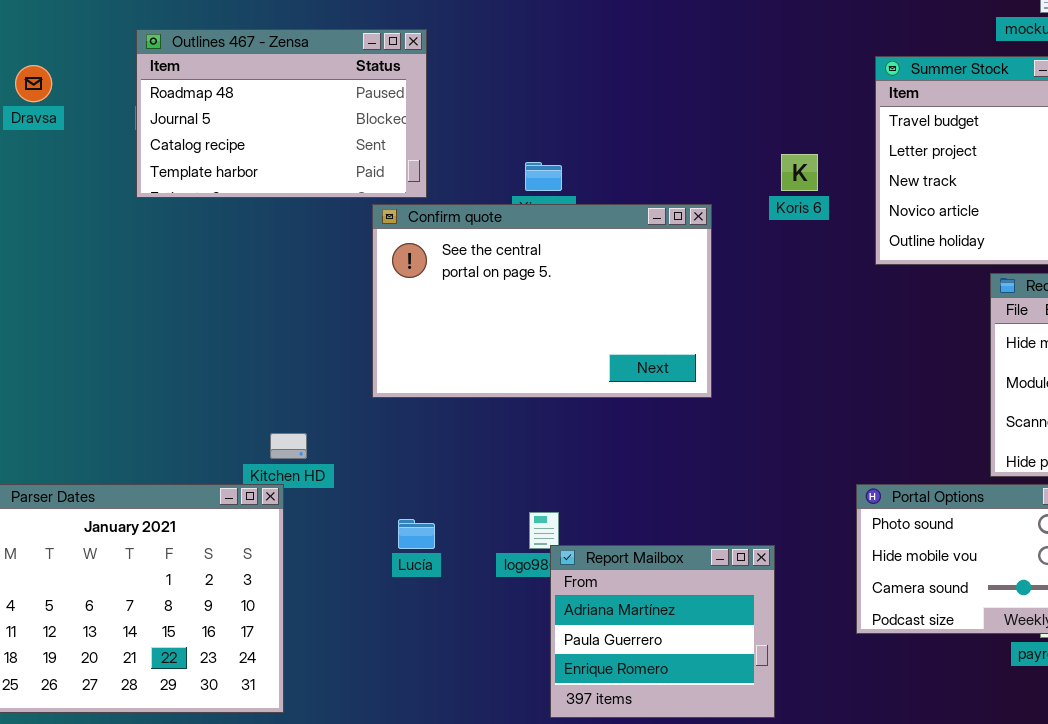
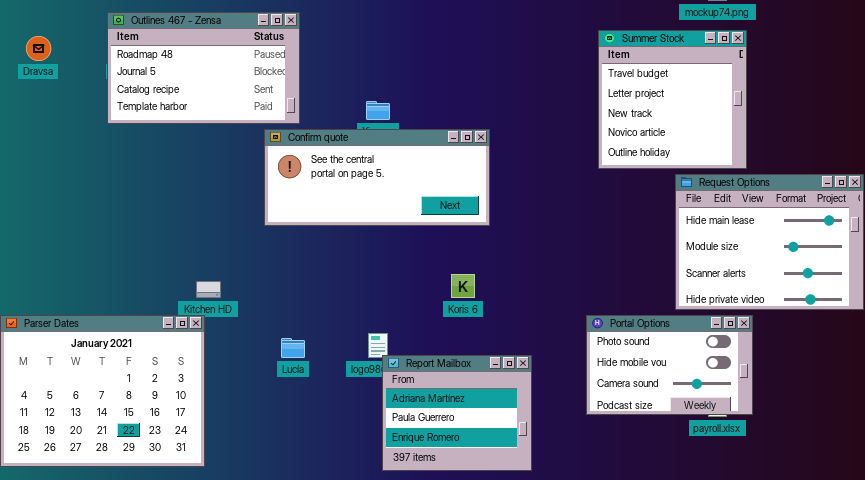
Koris 6: [781,154,818,191] -> [451,274,475,298], moved
Confirm quote: [372,204,712,398] -> [264,129,490,226], resized

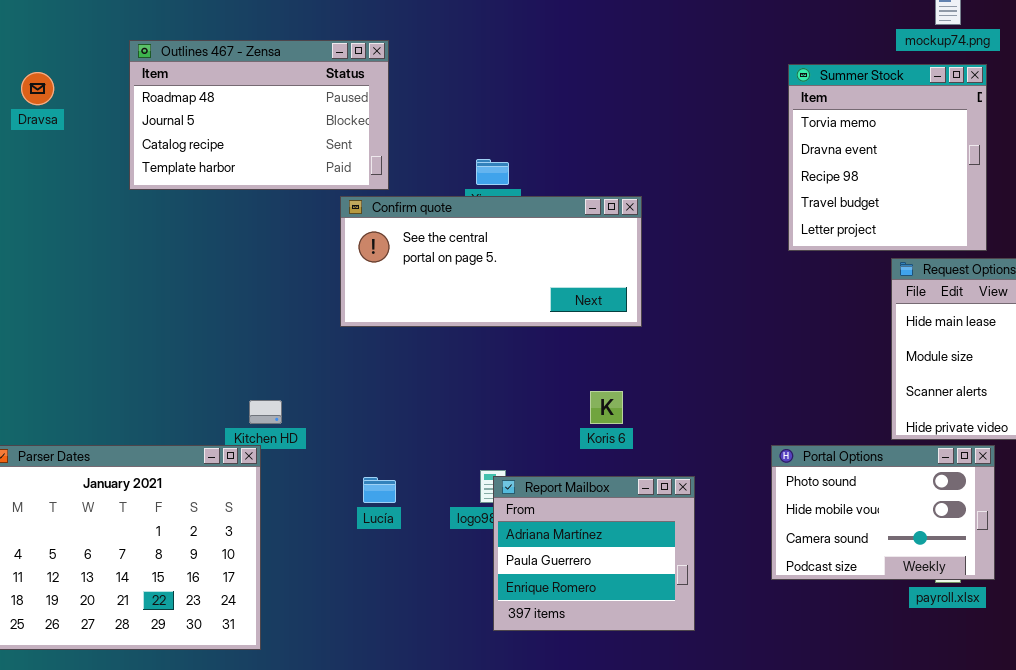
Summer Stock: [598,30,747,169] -> [788,64,987,251], scrolled up 3 rows
Report Mailbox: [382,355,532,471] -> [493,476,695,631], moved

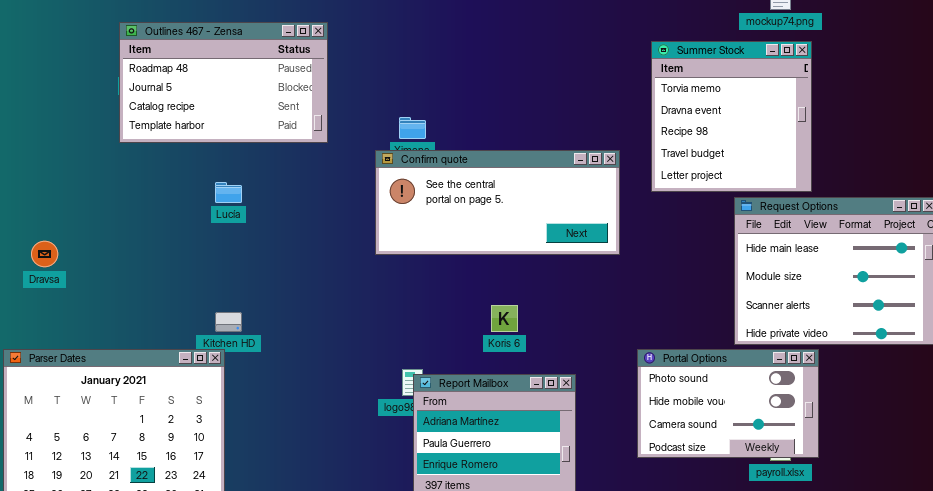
Dravsa: [21,72,54,105] -> [31,241,58,267], moved
Confirm quote: [340,196,642,327] -> [375,150,620,255], moved
Lucía: [363,477,396,503] -> [215,182,242,203], moved

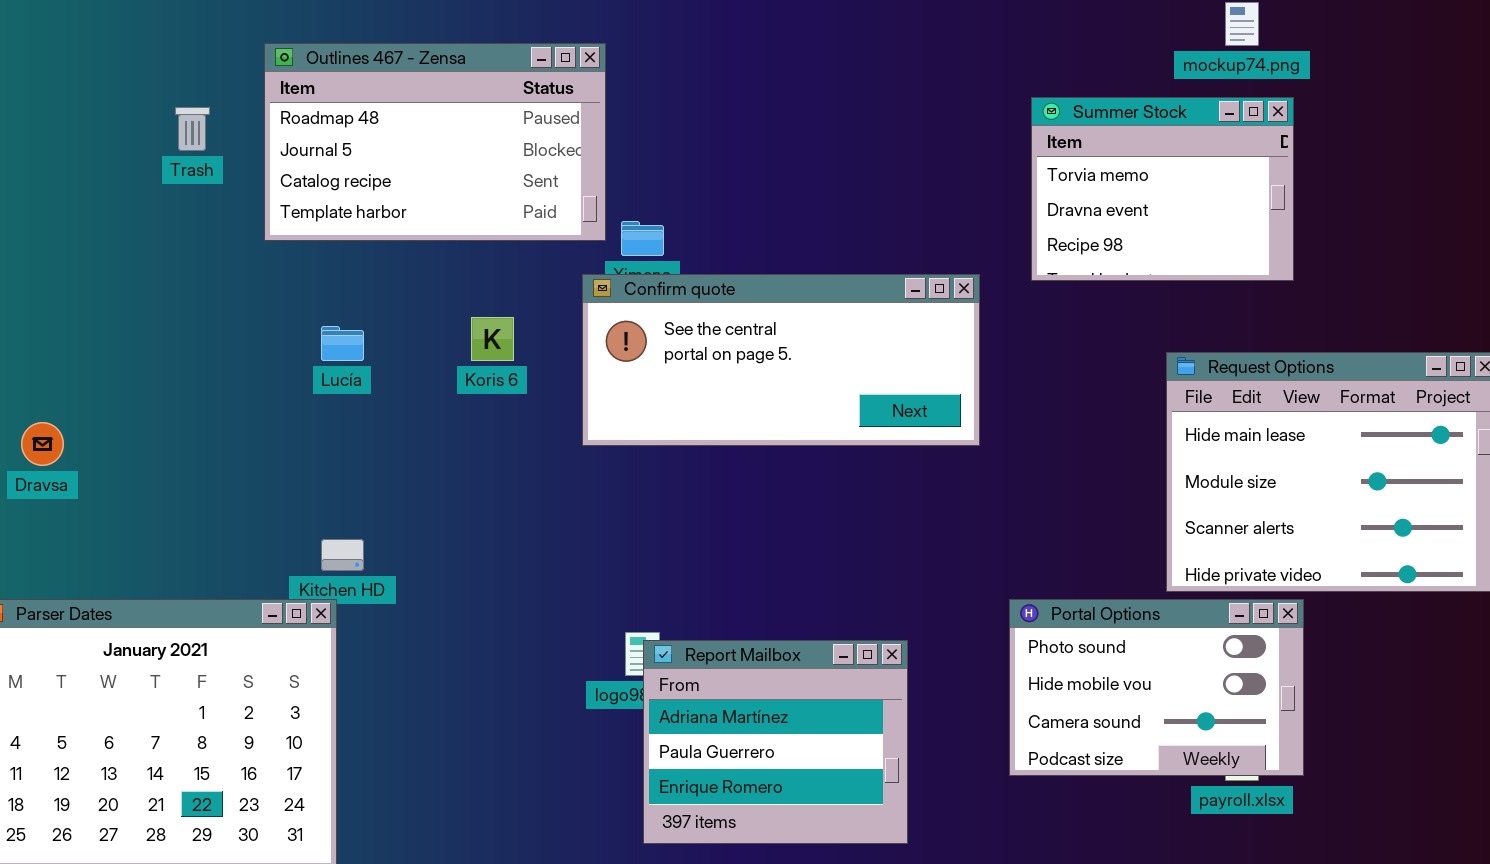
Outlines 467 - Zensa: [119,22,328,143] -> [264,43,606,241], moved
Summer Stock: [651,41,812,192] -> [1031,97,1294,281], resized
Koris 6: [491,305,518,332] -> [471,317,514,361], moved

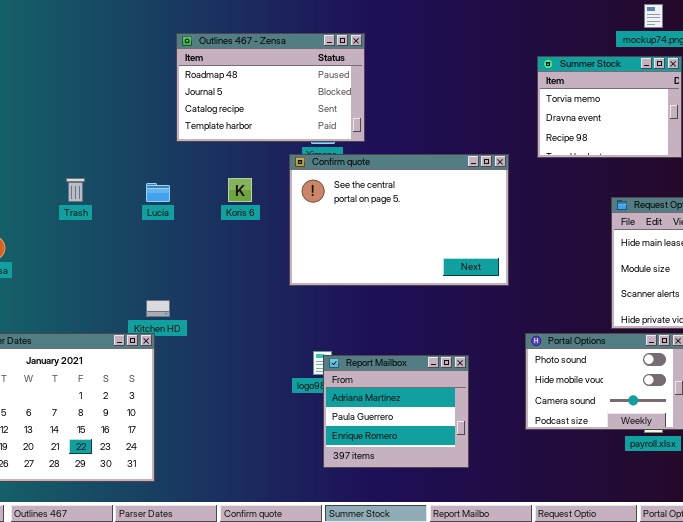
Outlines 467 - Zensa: [264,43,606,241] -> [176,33,365,142], moved
Trash: [175,107,210,151] -> [66,178,85,202], moved
Confirm quote: [582,274,980,446] -> [289,154,509,286], resized

